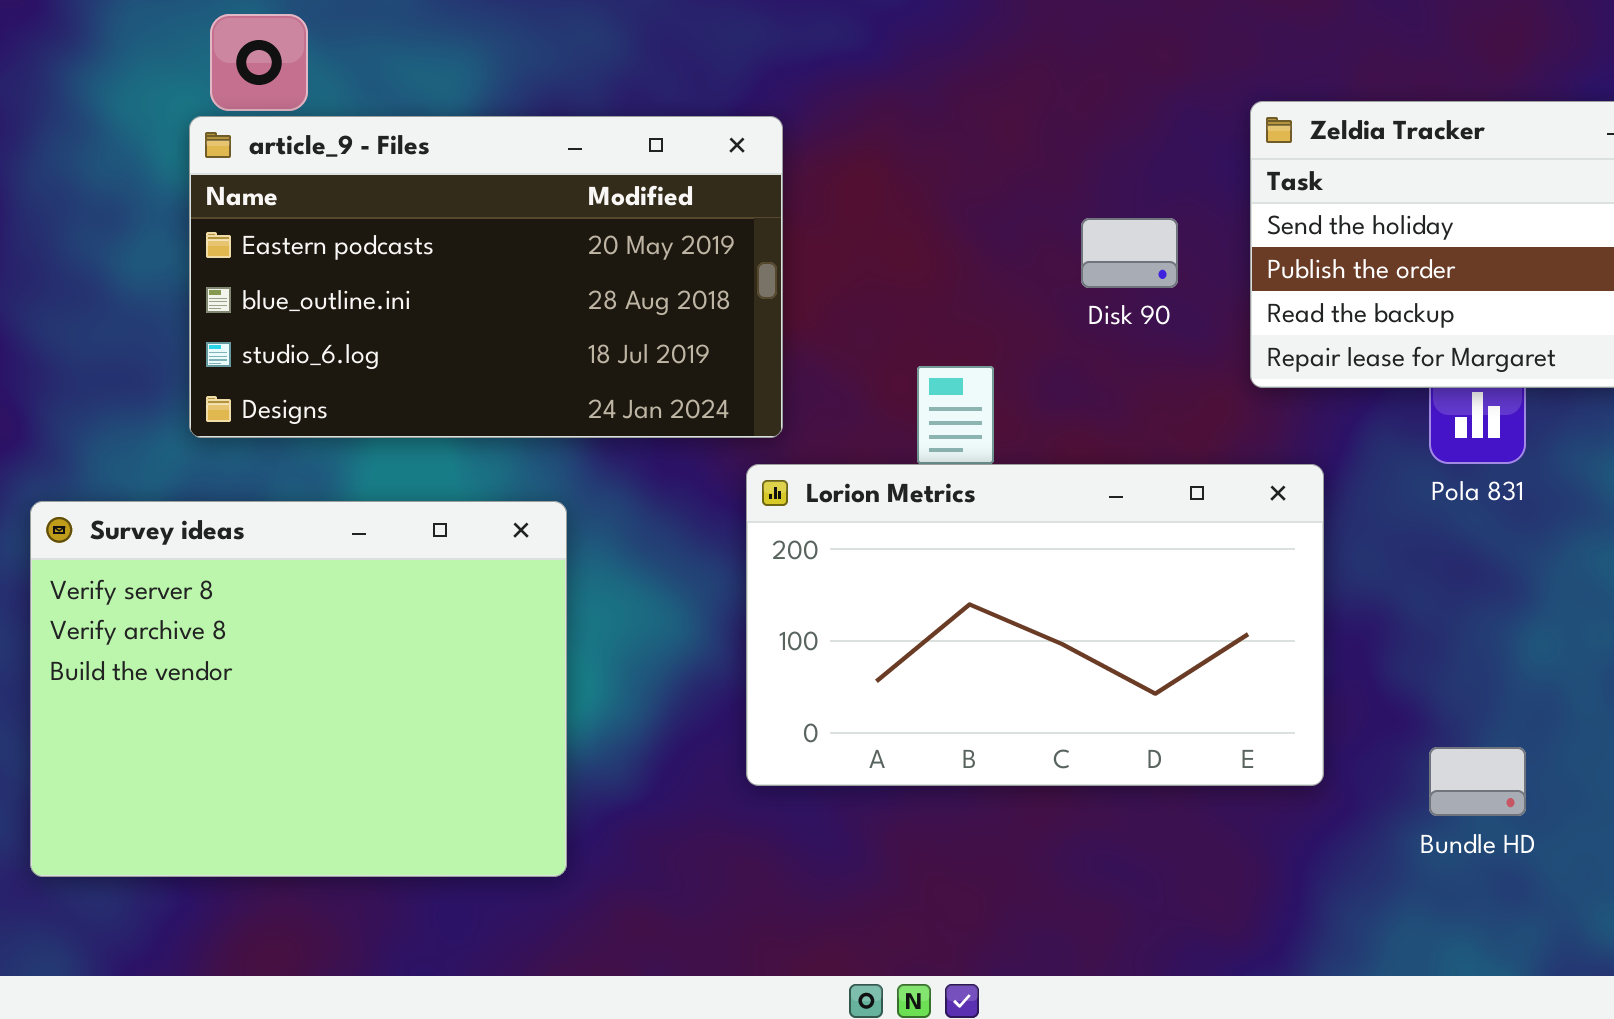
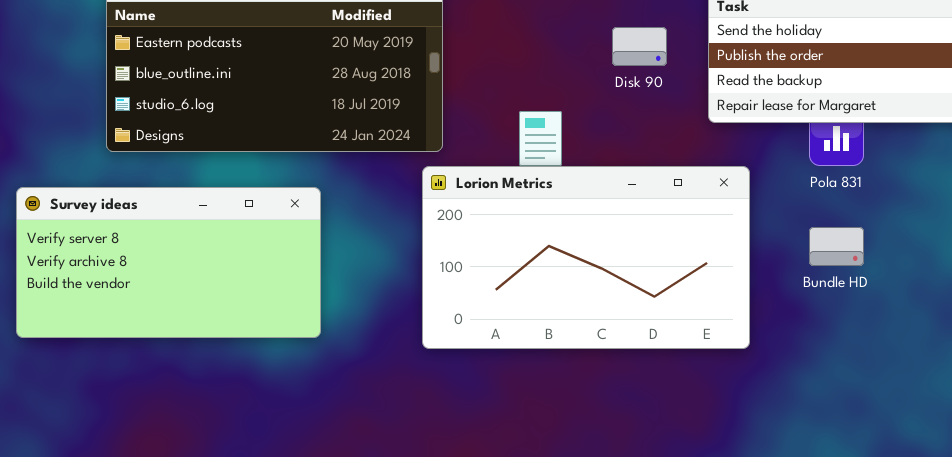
Survey ideas: [30,501,567,877] -> [16,187,321,338], resized
Bundle HD: [1429,747,1526,816] -> [809,227,864,266], moved

